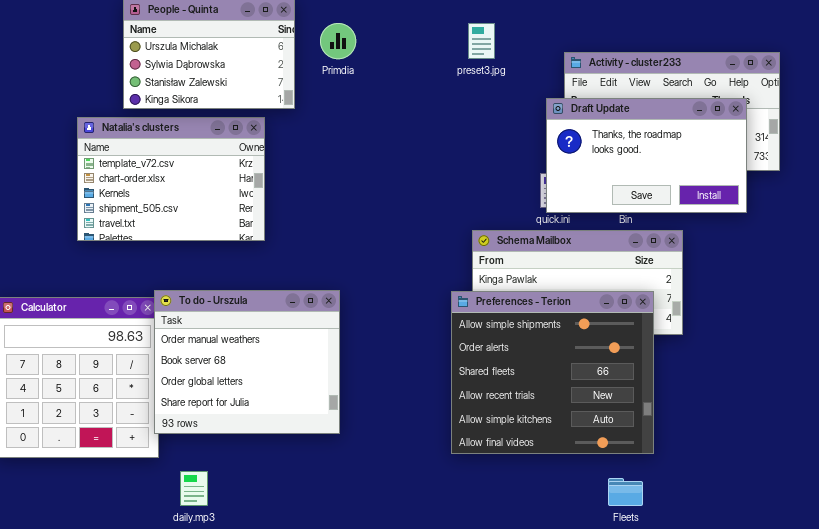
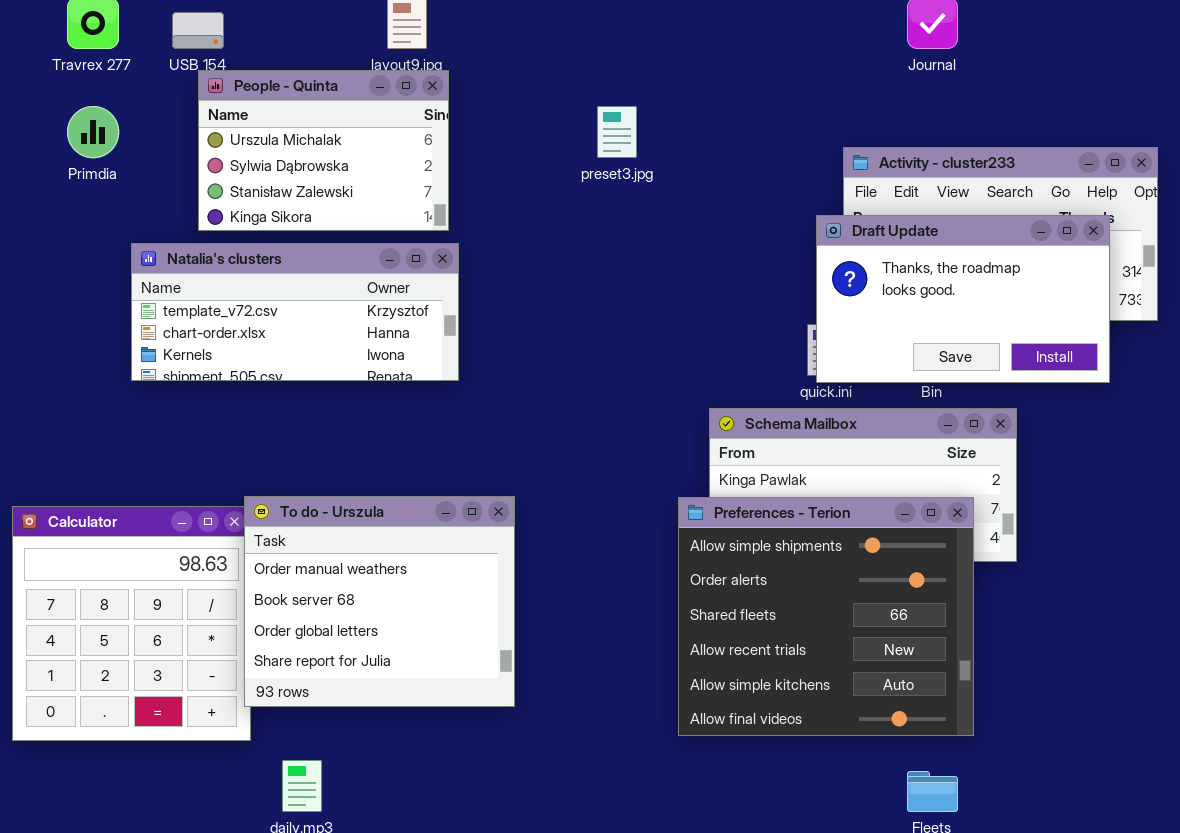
Primdia: [320,23,356,59] -> [67,106,119,158], moved
preset3.jpg: [468,23,495,59] -> [597,106,637,158], moved
Natalia's clusters: [77,117,265,241] -> [131,243,459,381], resized

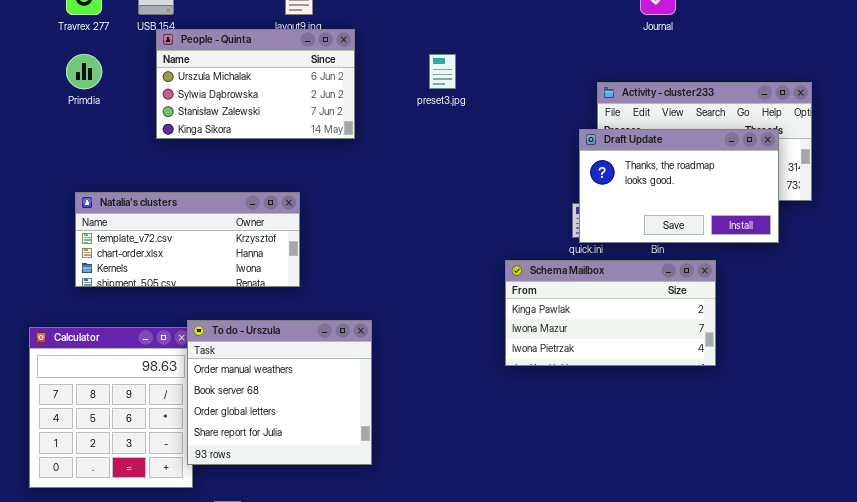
People - Quinta: [198,70,449,231] -> [156,29,355,139], resized
Natalia's clusters: [131,243,459,381] -> [75,192,300,287], moved
Preferences - Terion: [678,497,974,736] -> none, closed

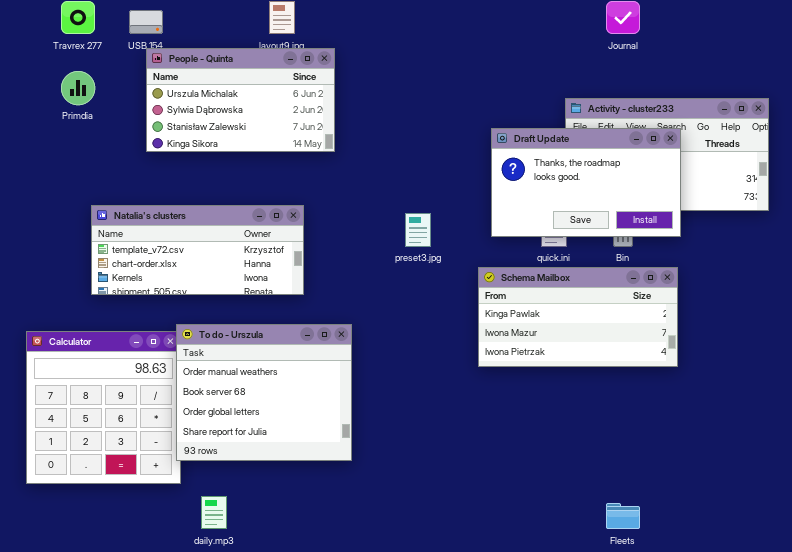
preset3.jpg: [429,54,456,89] -> [405,213,431,247], moved
Draft Update: [579,129,779,243] -> [491,128,681,237], moved
Natalia's clusters: [75,192,300,287] -> [91,205,304,295], moved

